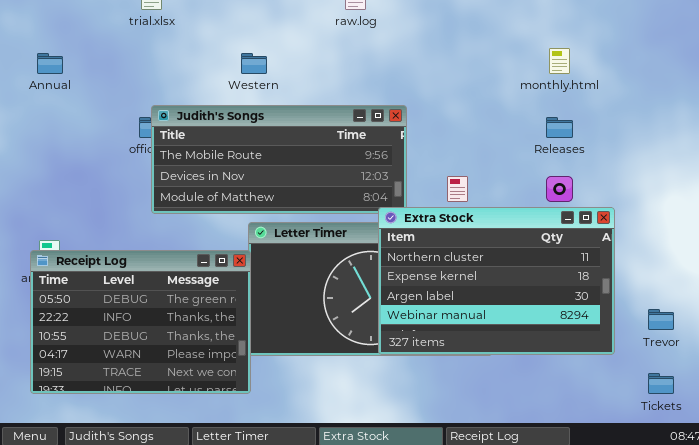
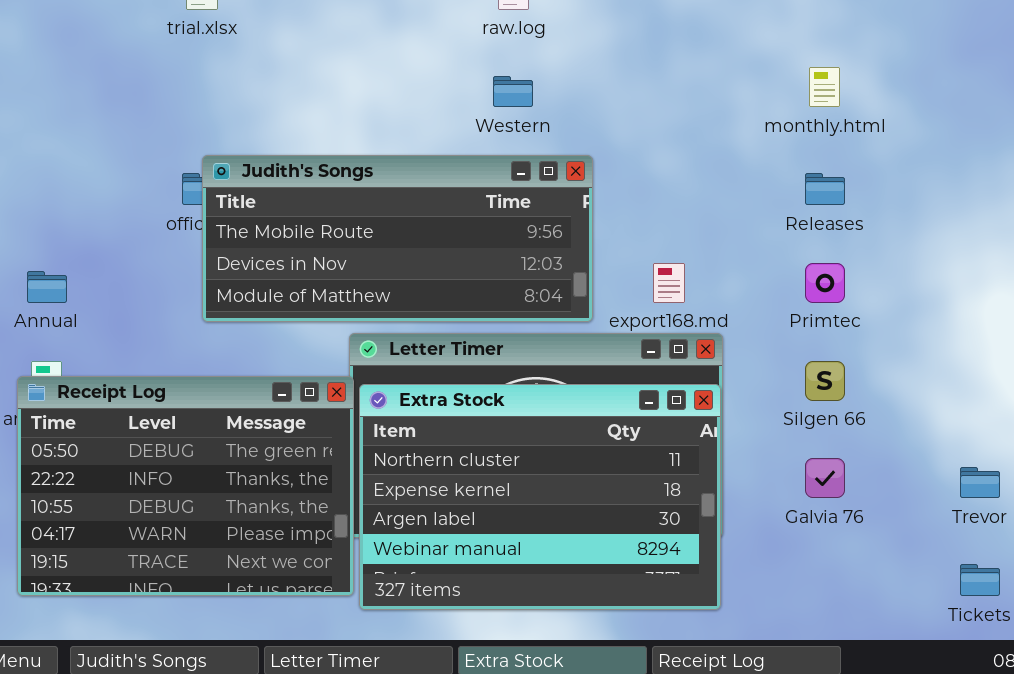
Annual: [37,53,63,74] -> [27,271,67,303], moved
Western: [241,53,267,74] -> [493,76,533,107], moved
Extra Stock: [378,207,615,355] -> [359,384,721,610], moved

